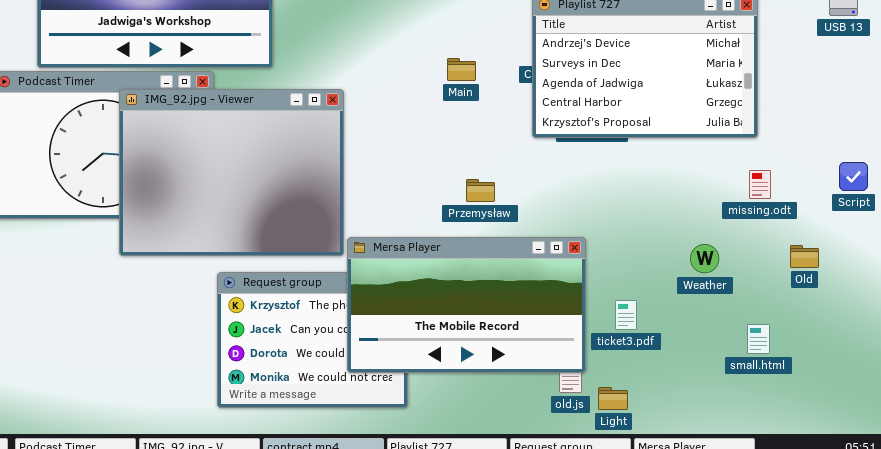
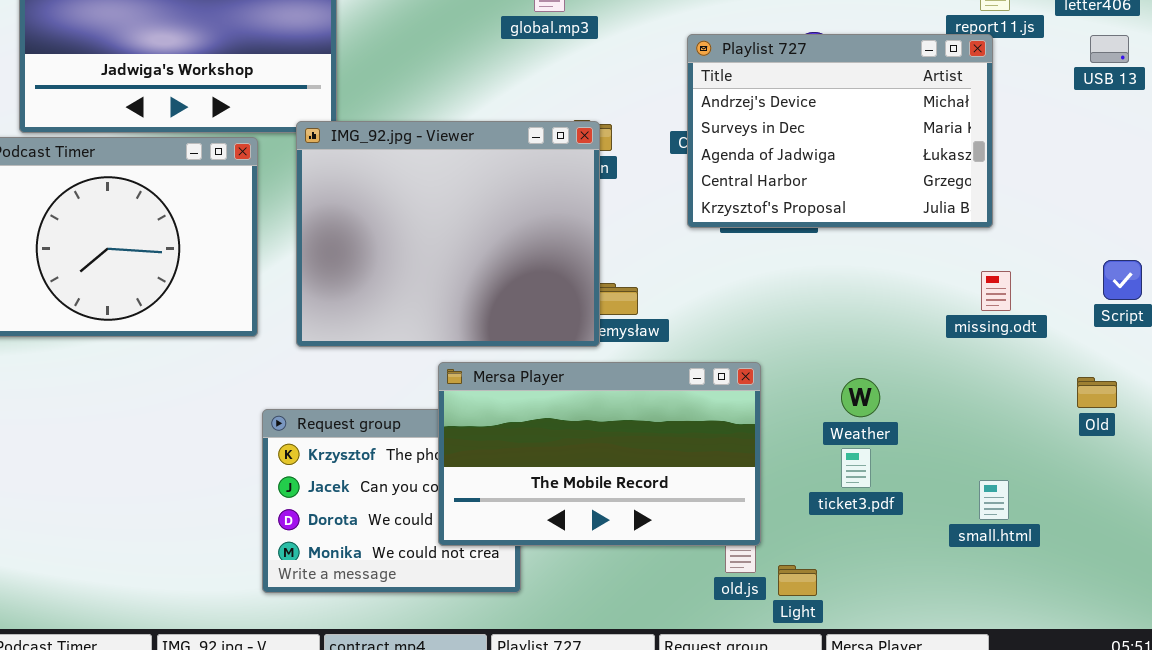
IMG_92.jpg - Viewer: [119,89,344,256] -> [296,121,600,347], moved
Weather: [690,244,719,273] -> [841,378,880,417], moved
Old: [790,245,819,268] -> [1077,377,1117,408], moved
ticket3.pdf: [615,300,637,330] -> [841,448,871,488], moved

